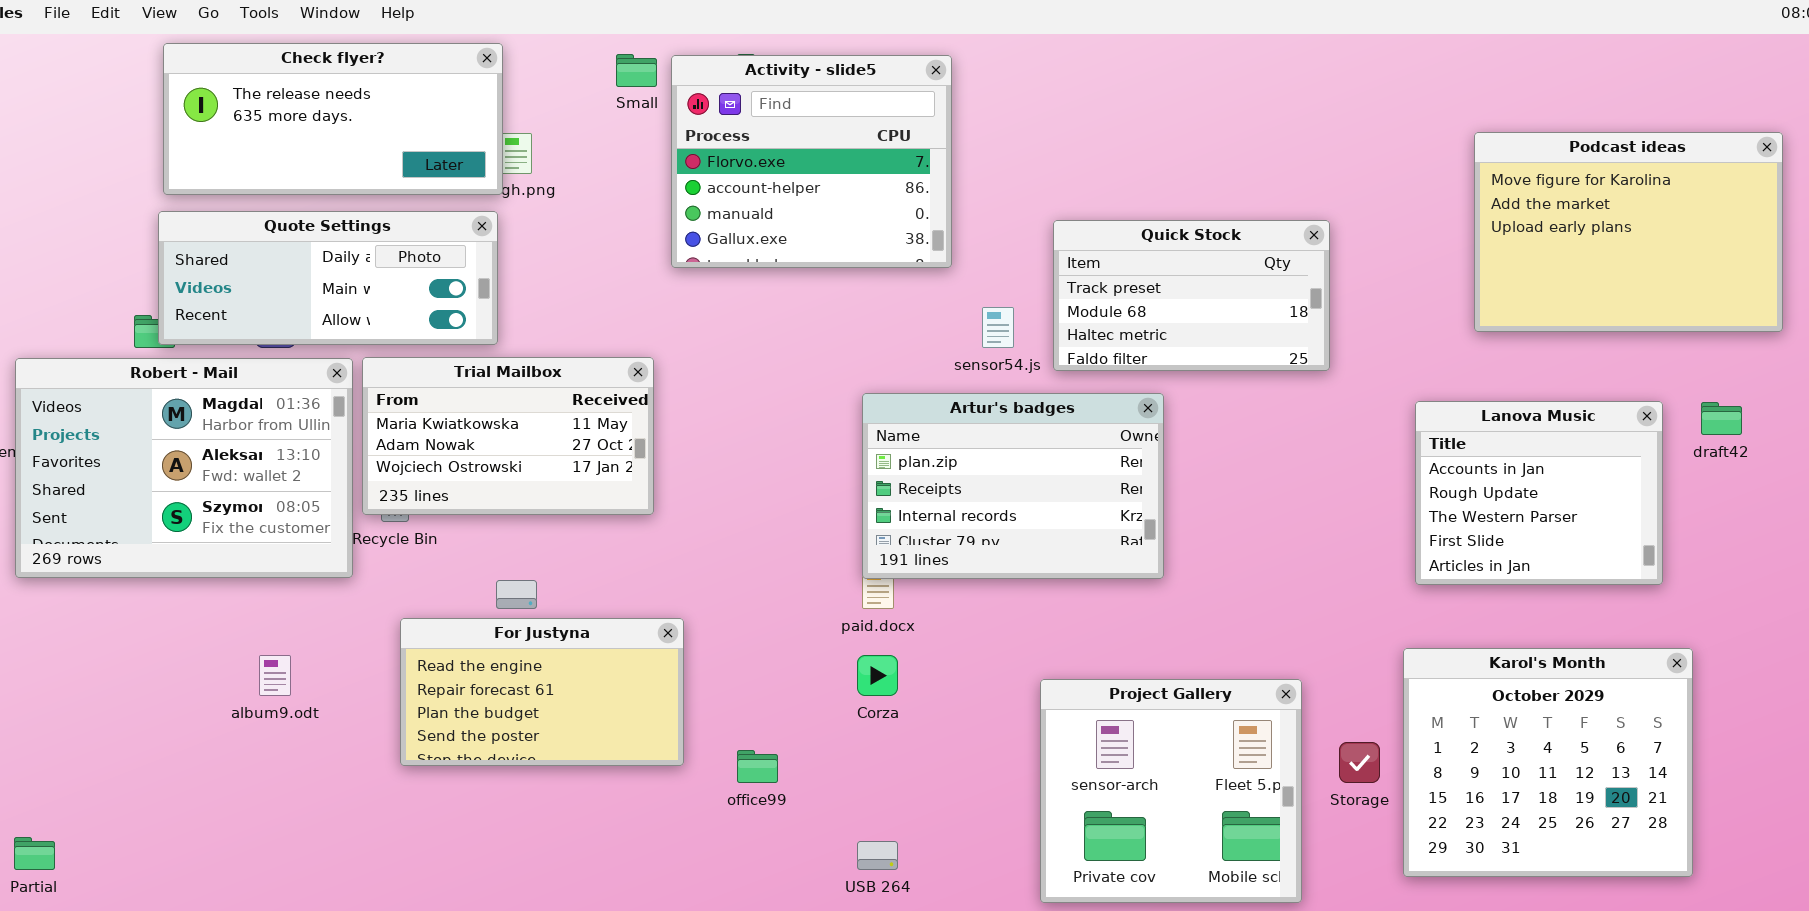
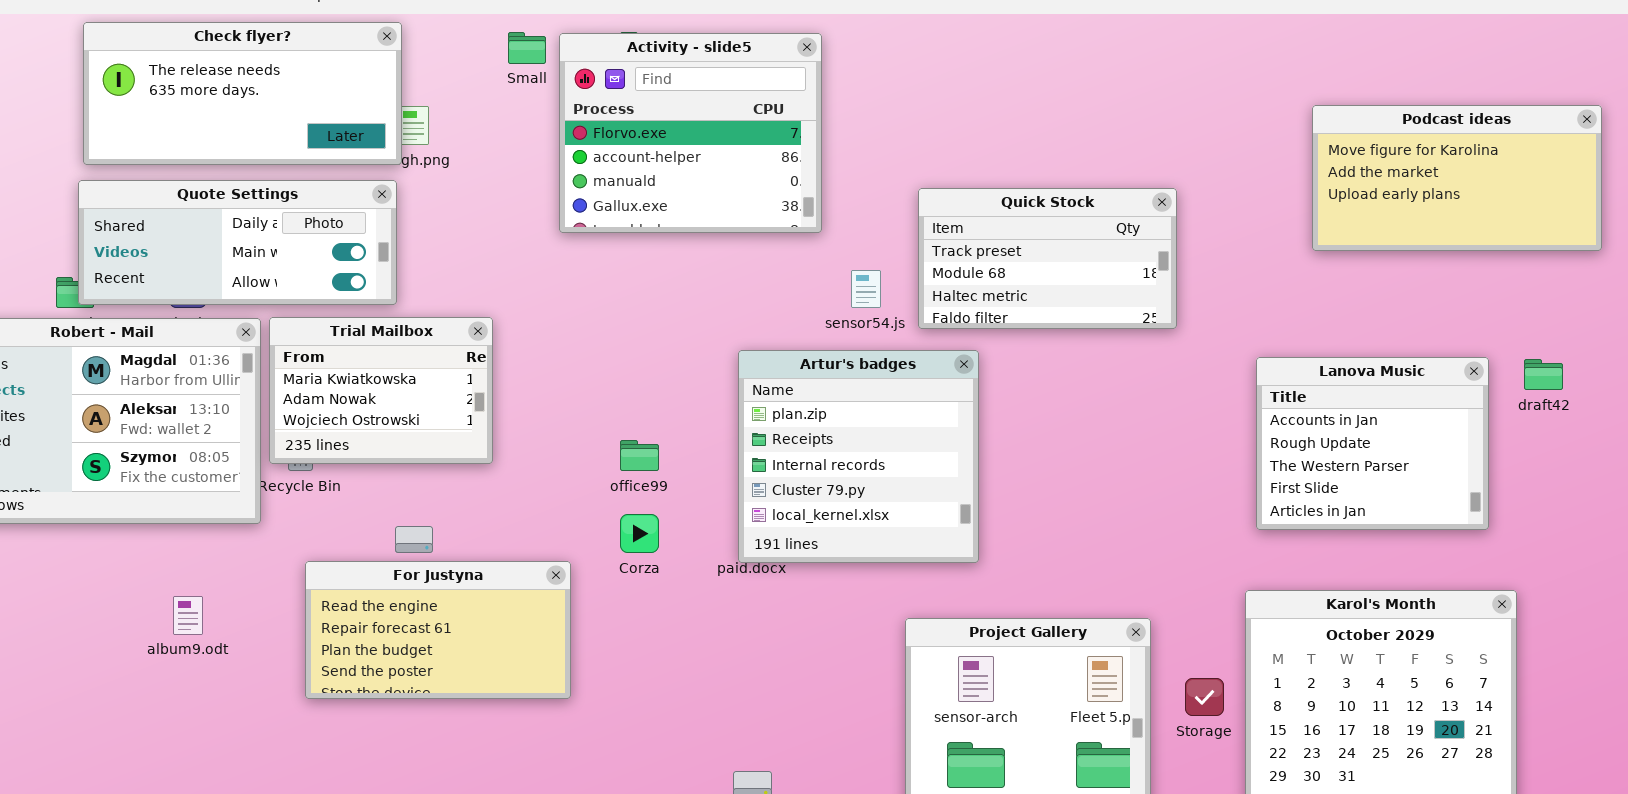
Podcast ideas: [1474,132,1783,332] -> [1312,105,1602,251], resized
Trial Mailbox: [362,357,654,515] -> [269,317,493,464], resized
Artur's badges: [862,393,1164,579] -> [738,350,979,563], resized
Corza: [857,655,898,696] -> [620,514,659,553], moved
office99: [737,750,778,783] -> [620,440,659,471], moved

